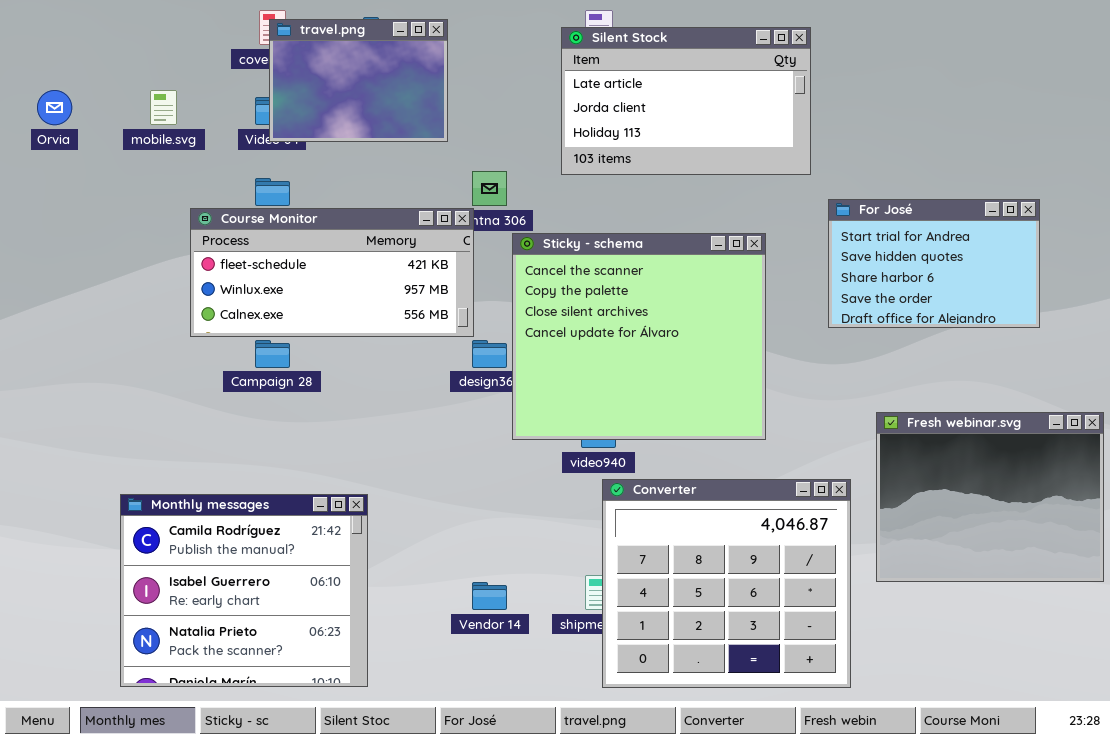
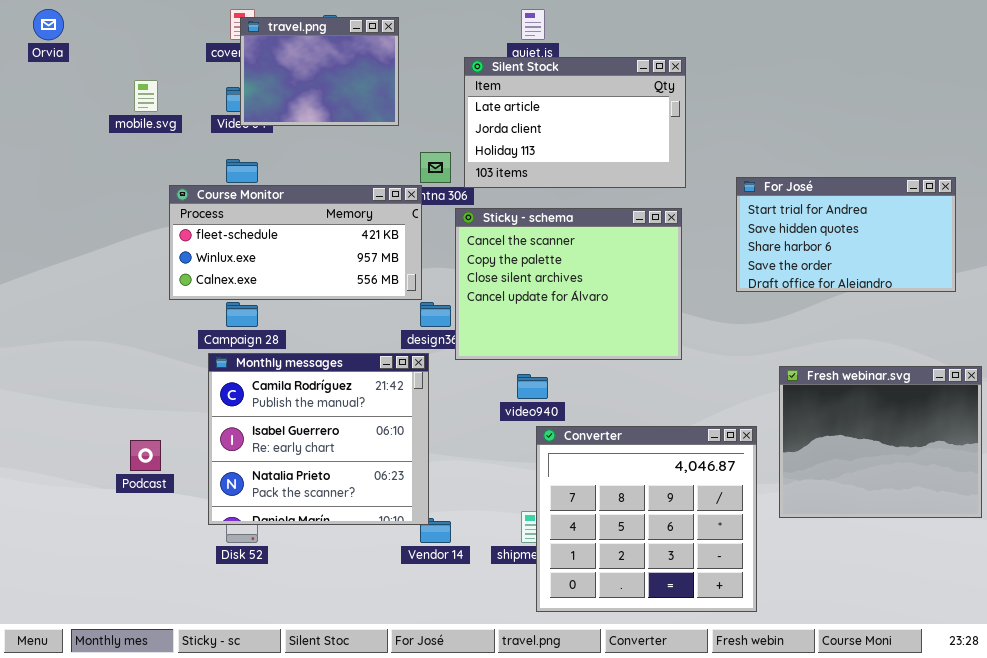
Silent Stock: [561,27,811,175] -> [464,57,686,188], moved
Orvia: [37,90,72,125] -> [33,9,64,40], moved
For José: [828,199,1040,328] -> [736,177,956,292], resized
Sticky - schema: [512,233,766,440] -> [455,208,682,360], resized
Monthly messages: [120,494,368,687] -> [208,353,429,525], moved

